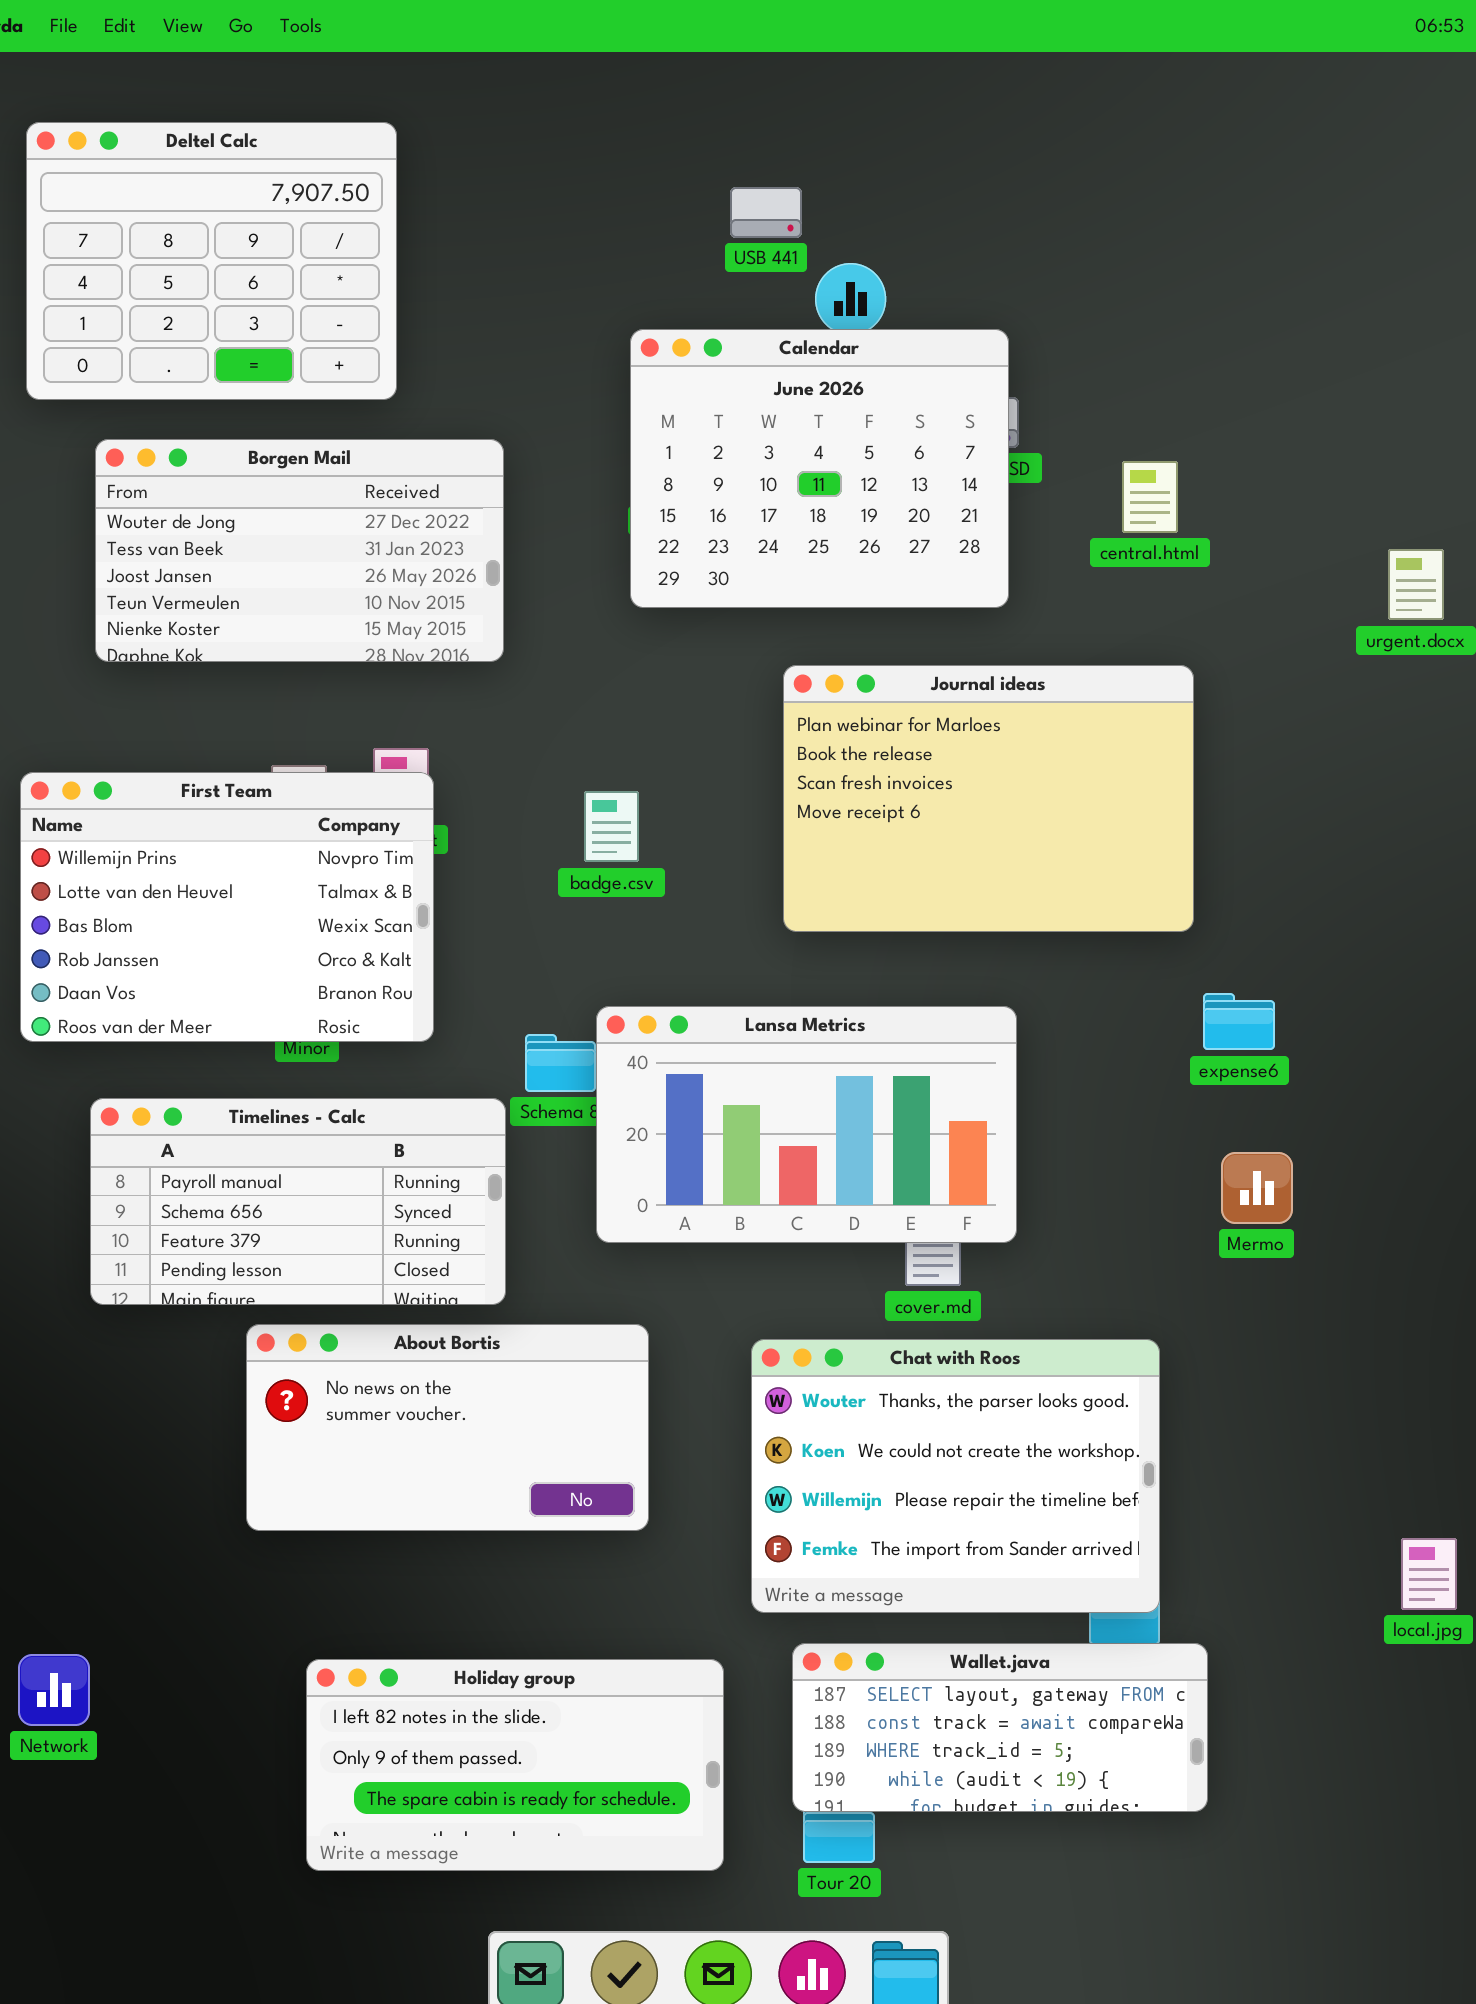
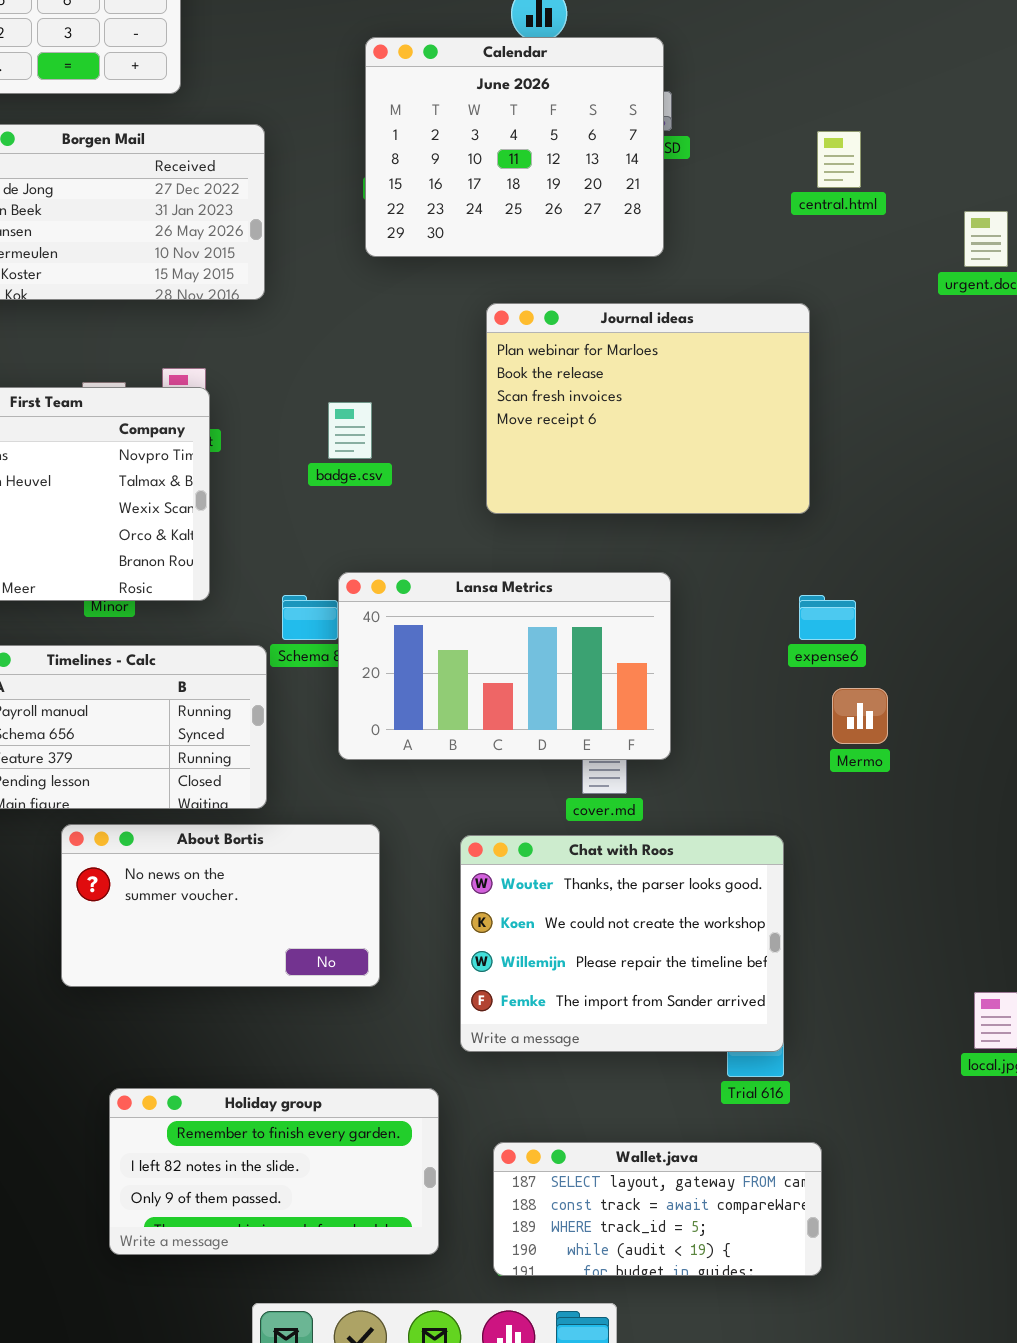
central.html: [1122,461,1178,533] -> [817,131,861,188], moved
expense6: [1203,993,1275,1050] -> [799,595,856,640], moved
Wallet.java: [792,1643,1208,1812] -> [493,1142,822,1276], moved
Holiday group: [306,1659,724,1871] -> [109,1088,439,1255], scrolled up 1 row

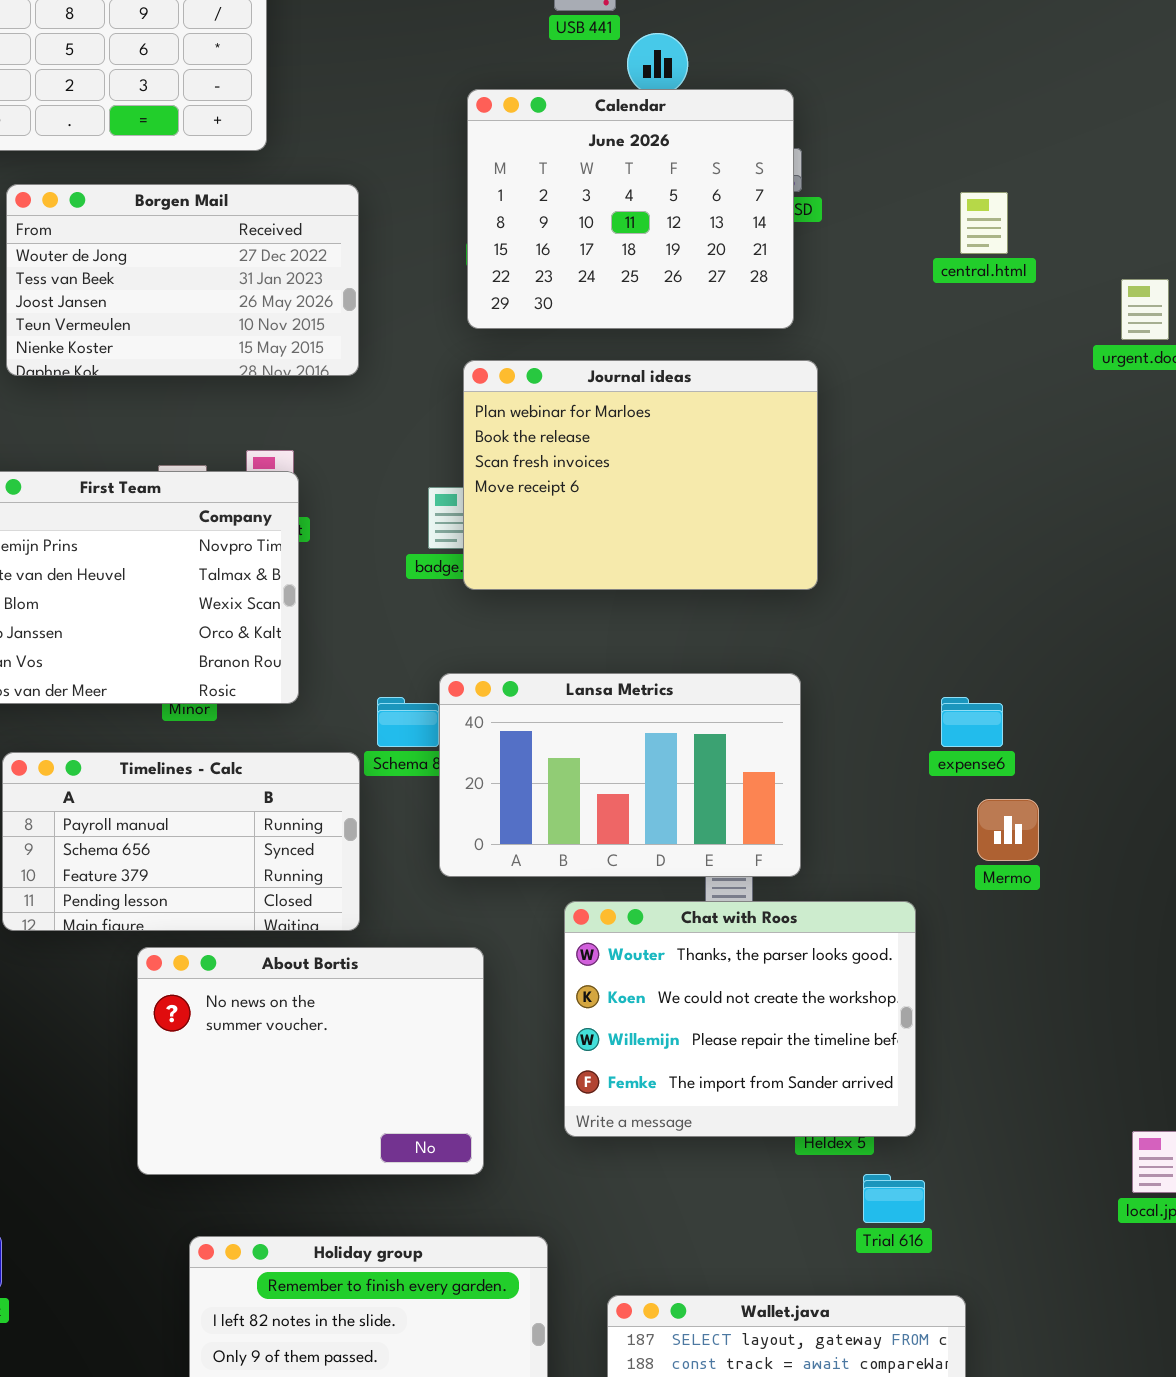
Journal ideas: [486,303,810,514] -> [463,360,818,590], moved
About Bortis: [61,824,380,987] -> [137,947,484,1175], resized
Chat with Roos: [460,835,784,1052] -> [564,901,916,1137], moved

